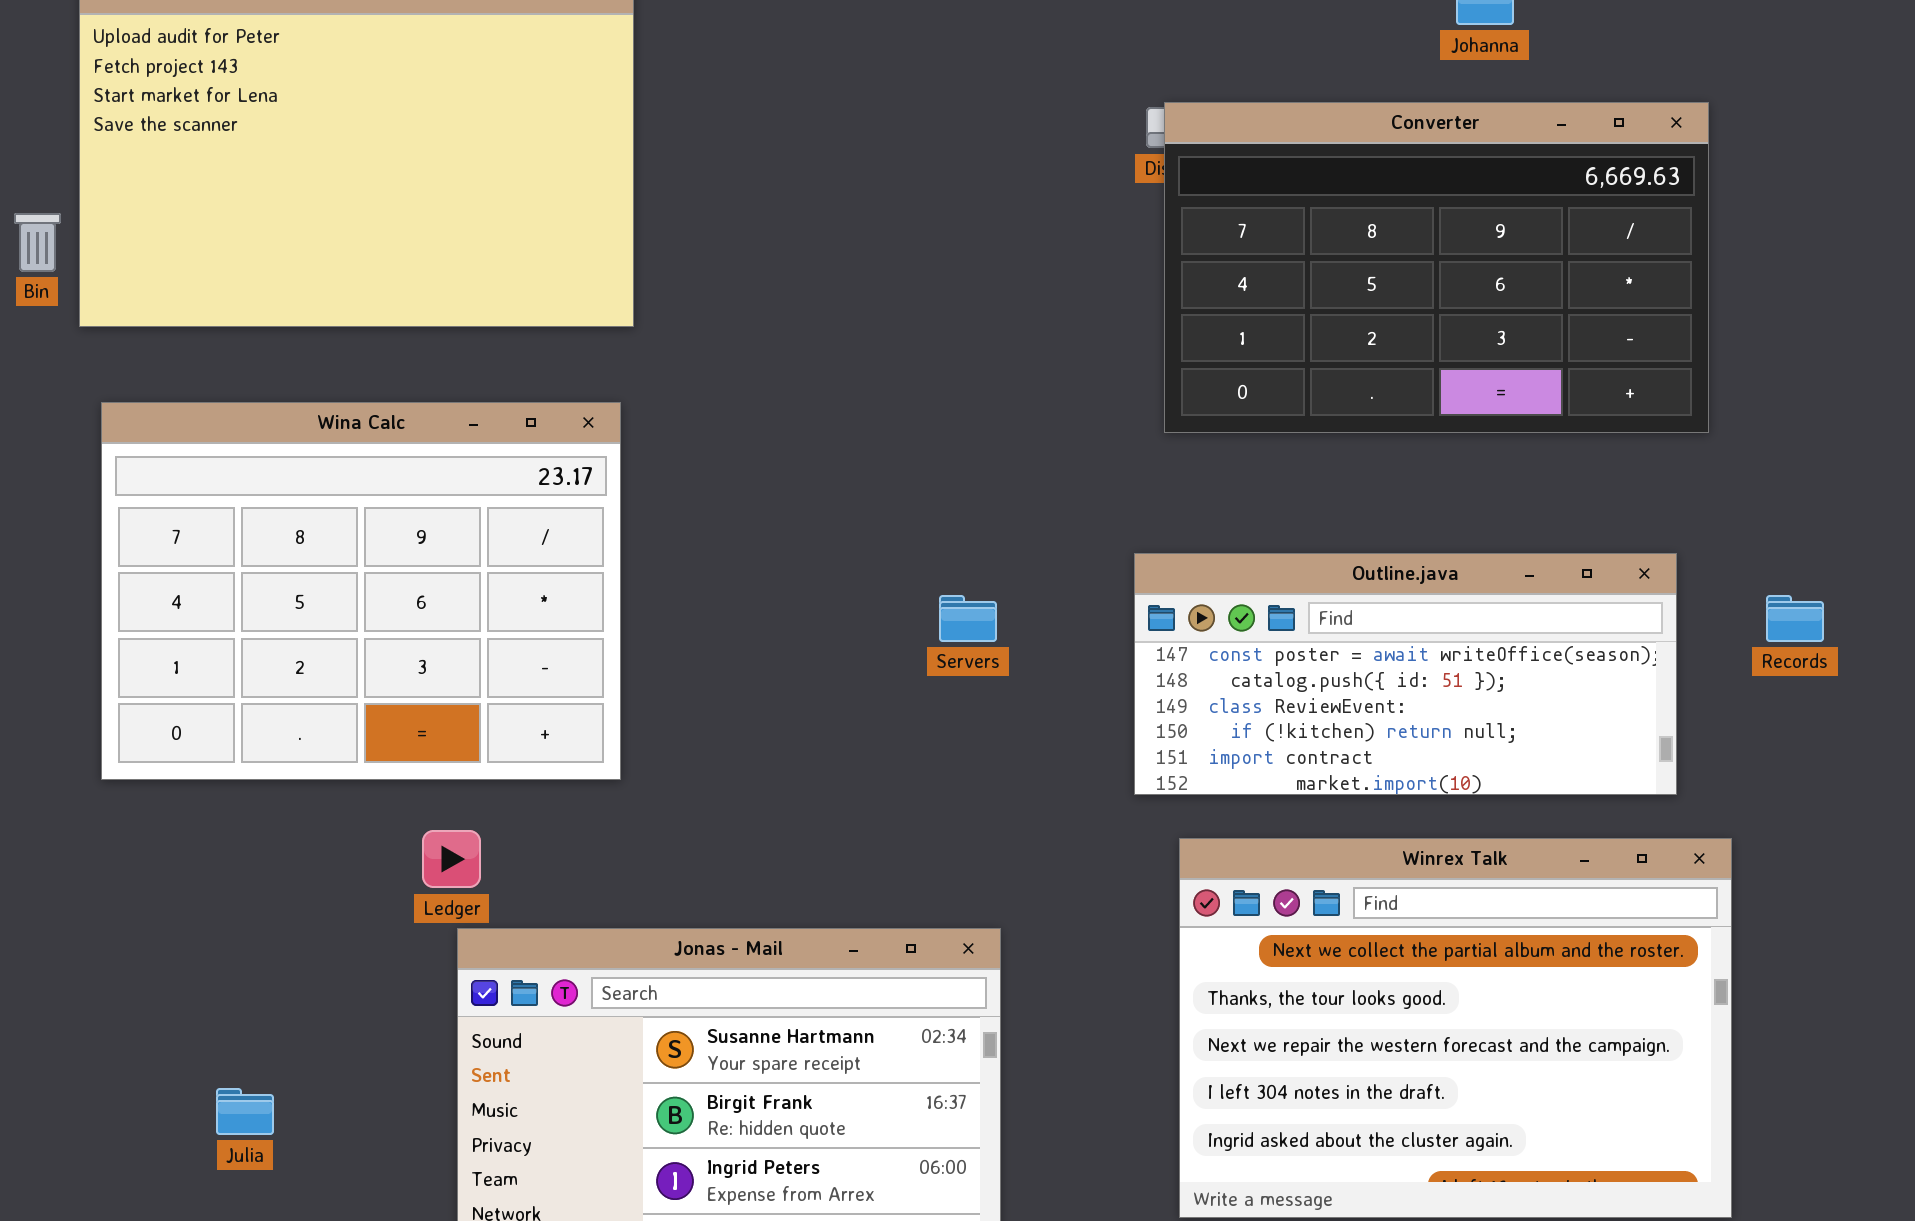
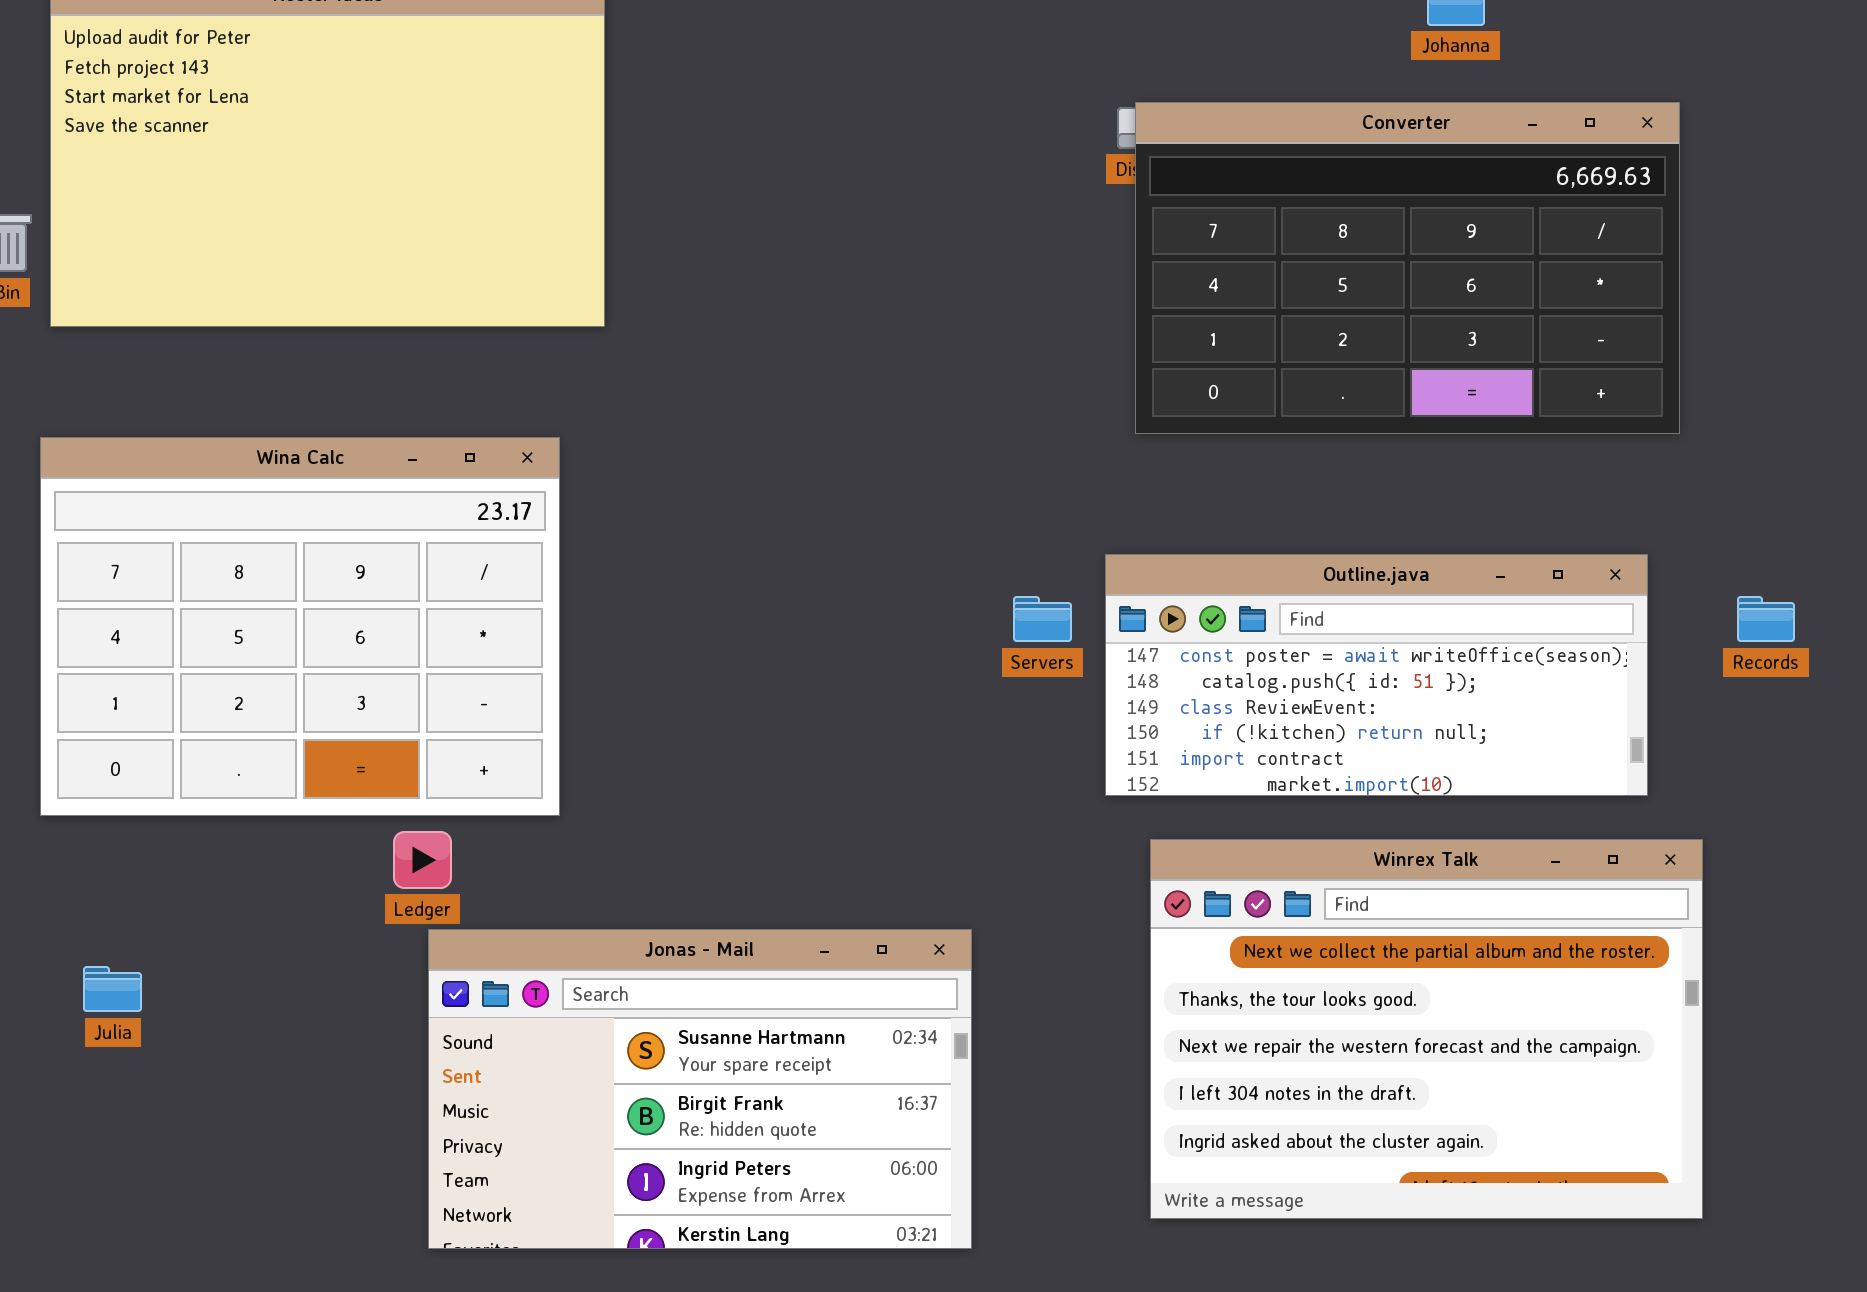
Wina Calc: [101,402,621,780] -> [40,437,560,816], moved
Servers: [939,595,997,642] -> [1013,596,1072,642], moved
Julia: [216,1088,274,1135] -> [83,966,142,1012], moved

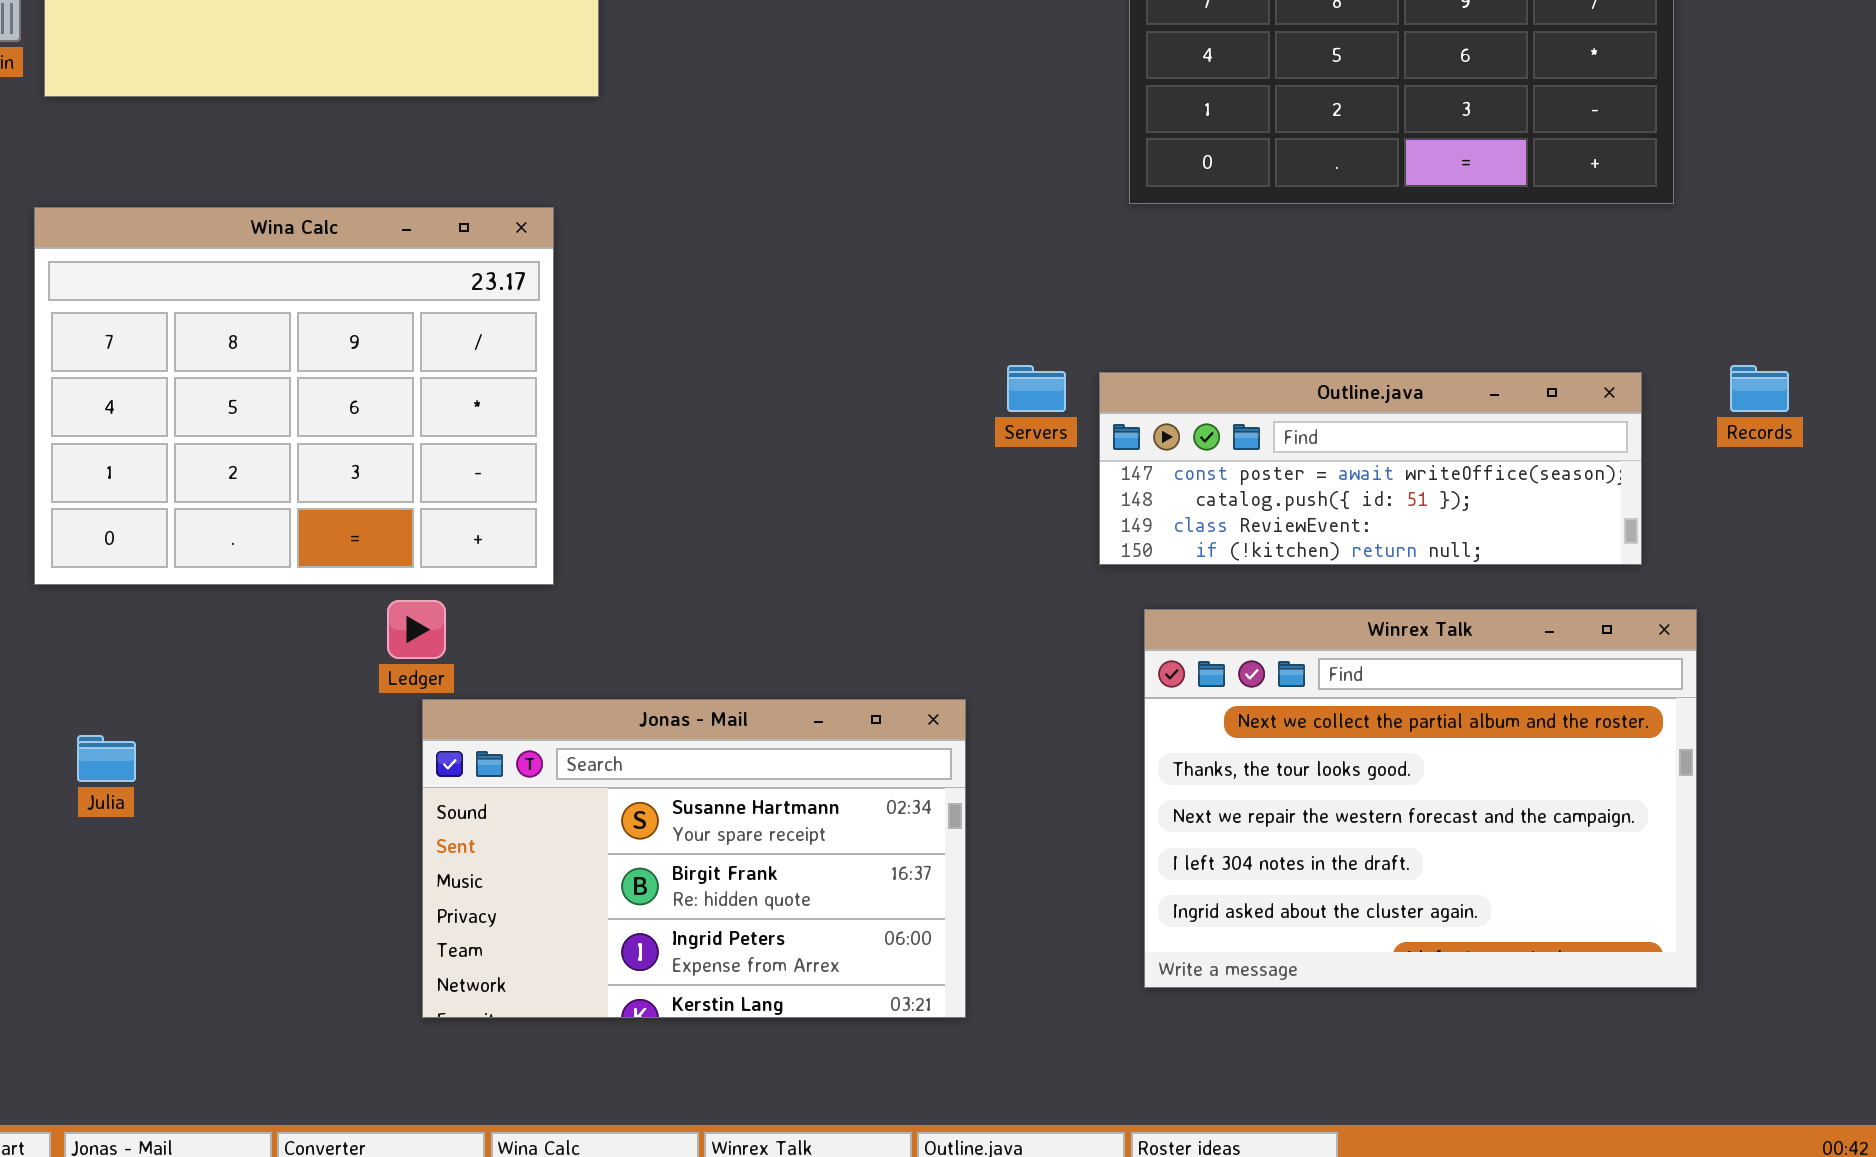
Outline.java: [1105,554,1648,796] -> [1099,372,1642,565], resized

